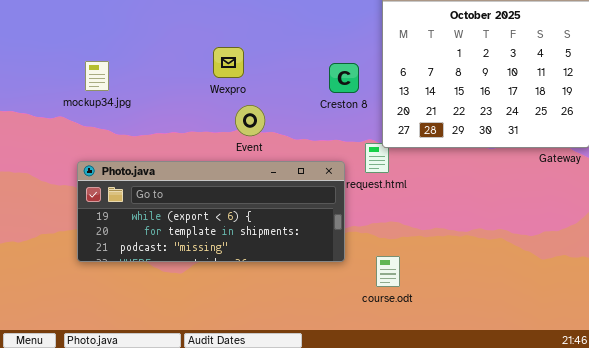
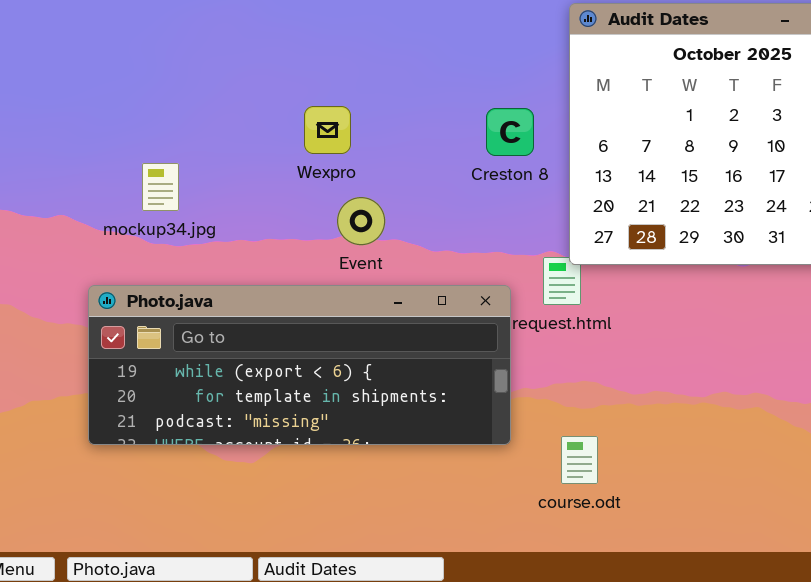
mockup34.jpg: [85,61,109,91] -> [142,163,179,211], moved
Creston 8: [329,63,359,93] -> [486,108,534,156], moved

